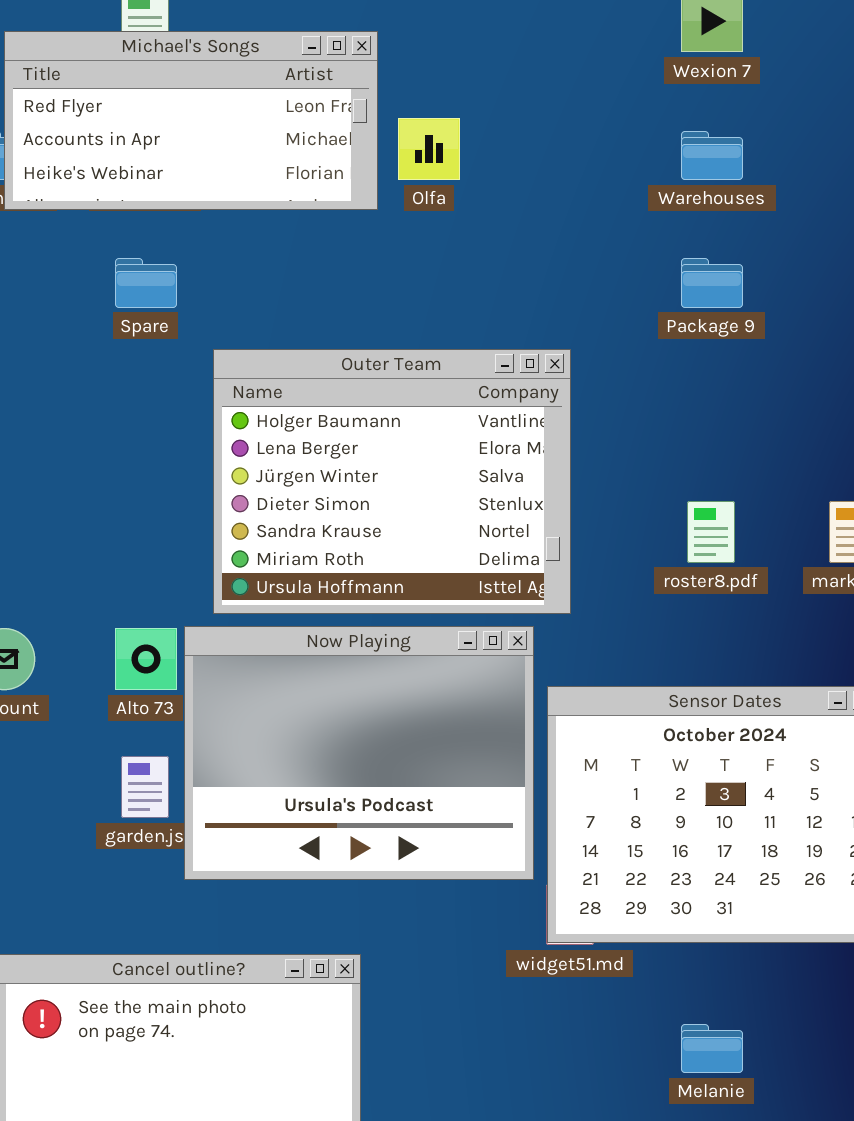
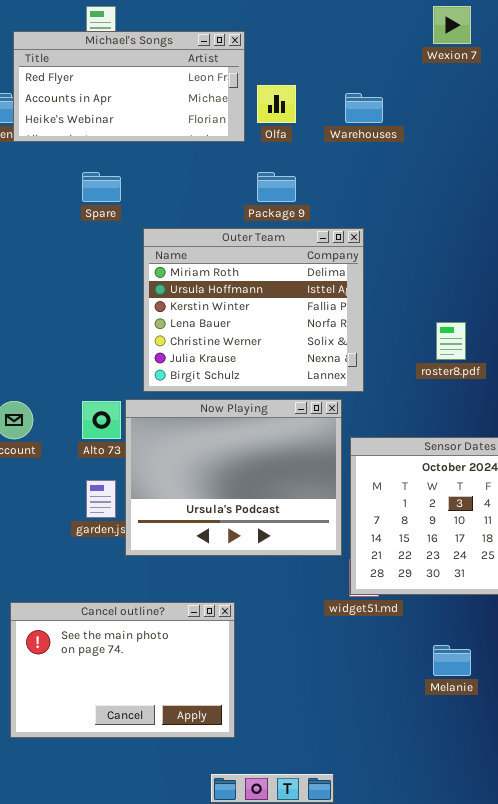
Warehouses: [681,131,743,180] -> [345,93,383,123], moved
Package 9: [681,258,743,308] -> [257,172,296,202], moved
Outer Team: [213,349,571,614] -> [143,228,364,392], scrolled down 5 rows

